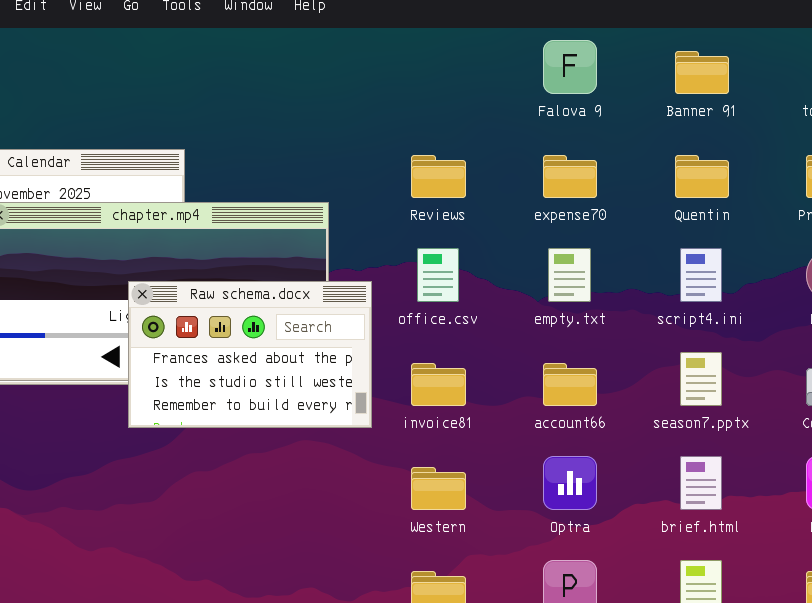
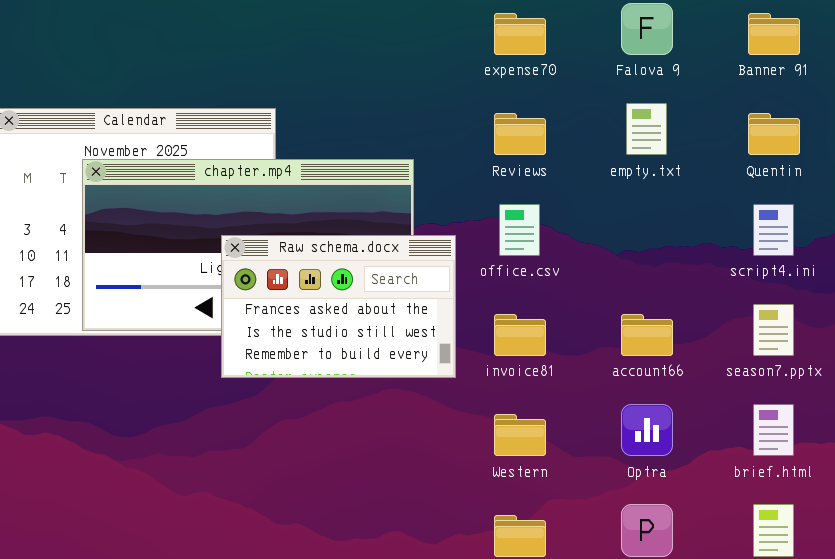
expense70: [543,155,597,198] -> [494,13,546,55], moved
empty.txt: [548,248,591,302] -> [626,103,667,155], moved

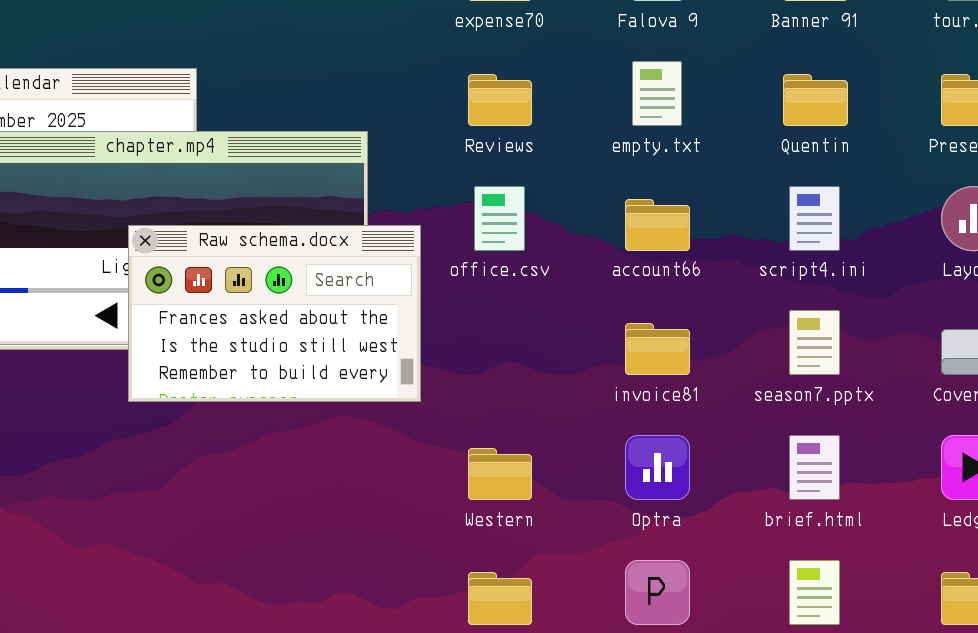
invoice81: [494,314,546,356] -> [625,323,690,375], moved
account66: [621,314,673,356] -> [625,199,690,251], moved

